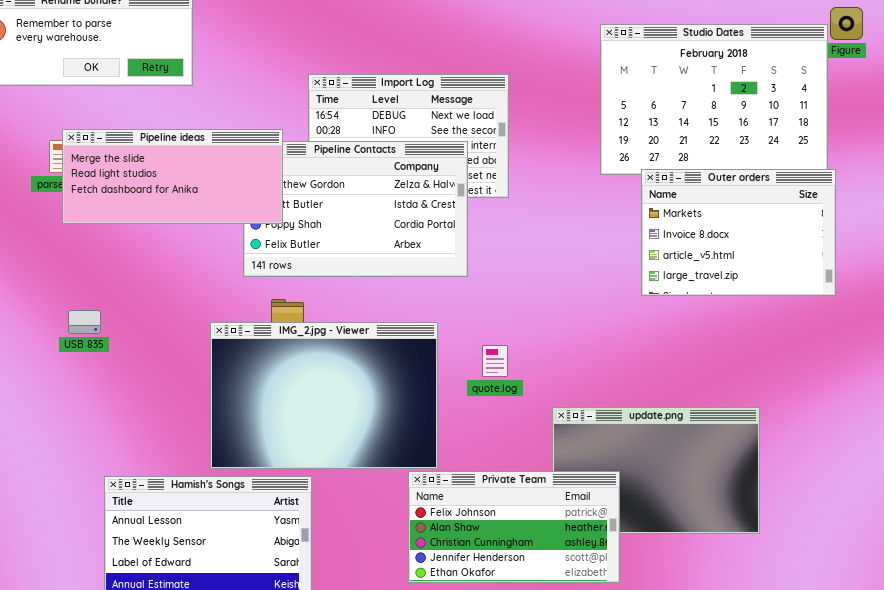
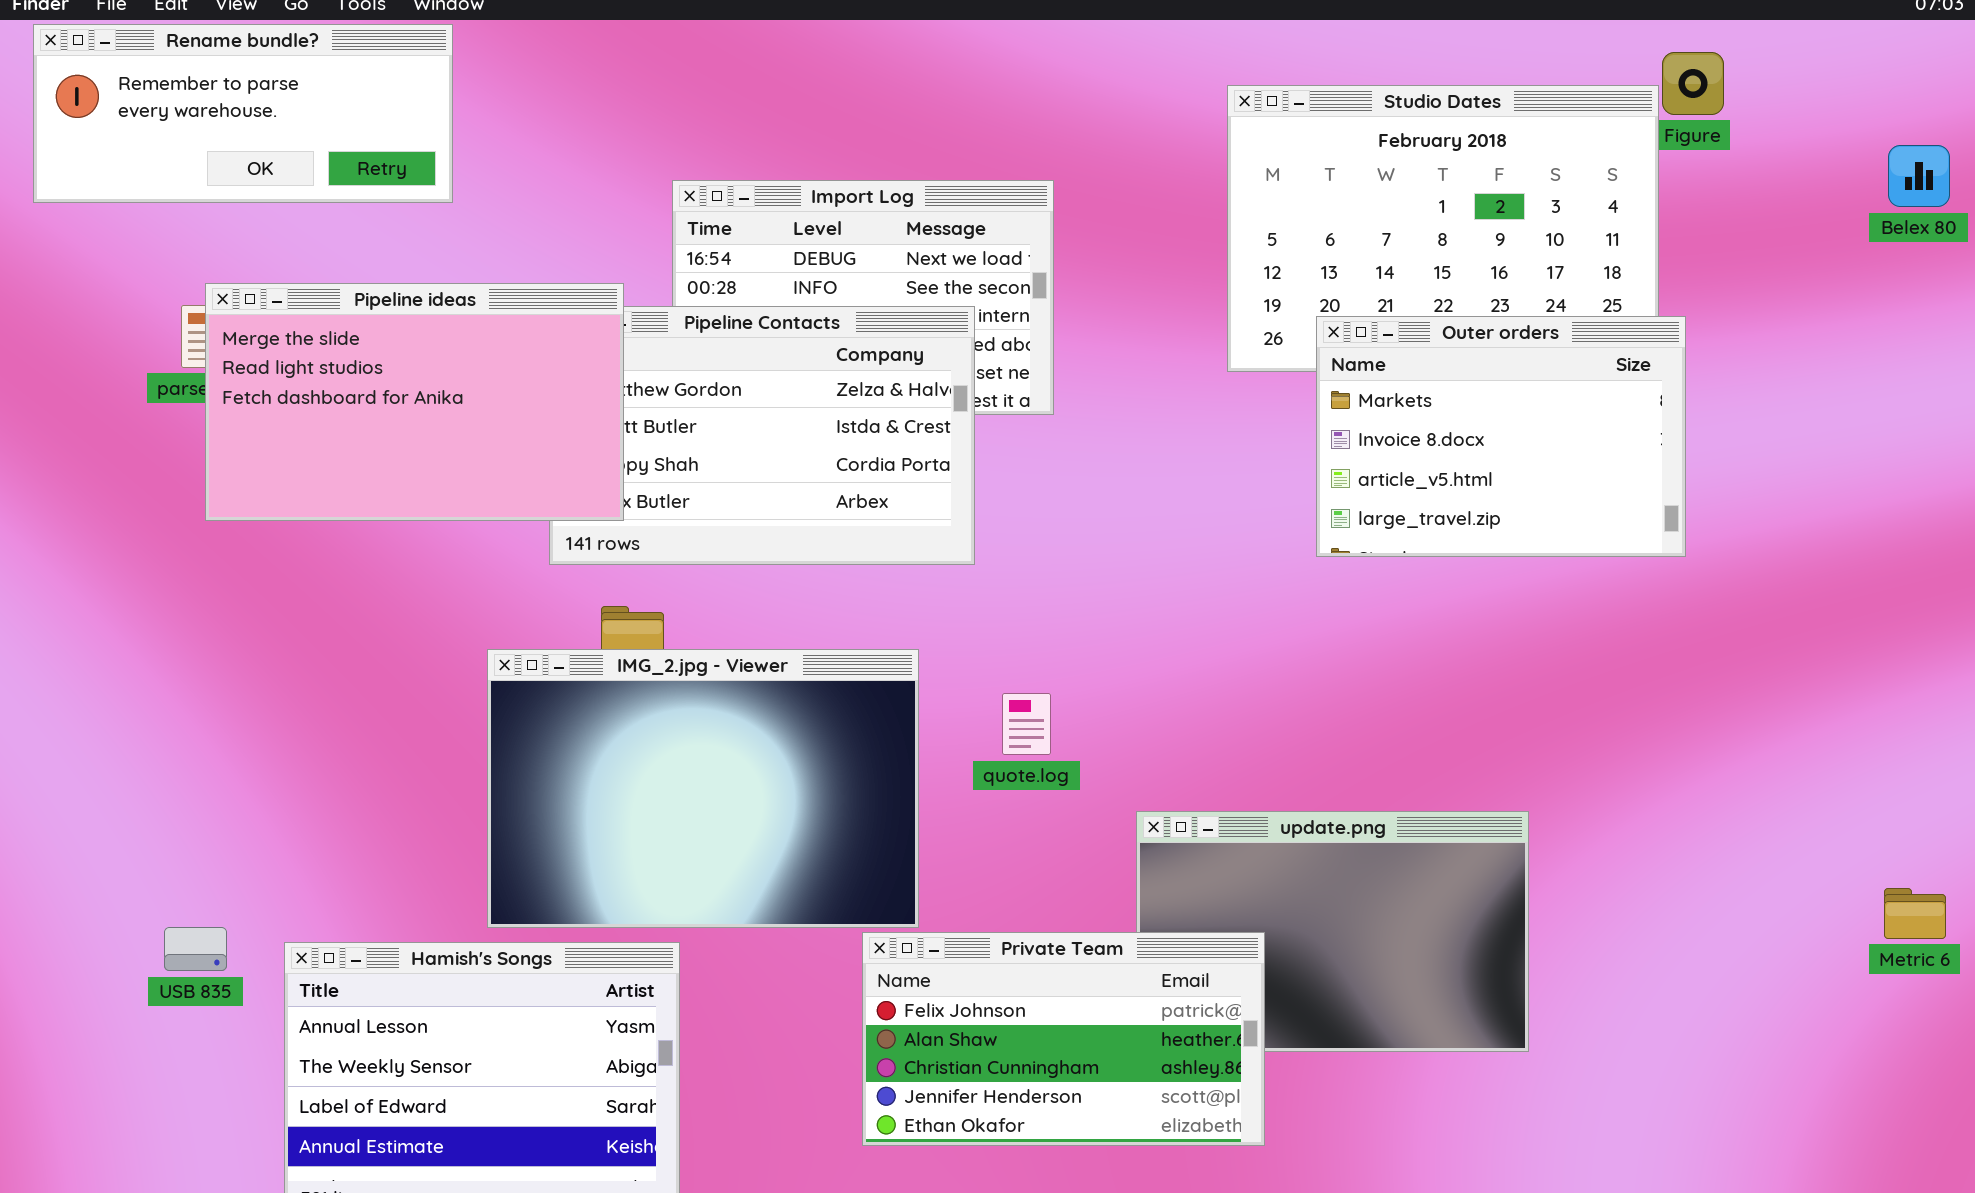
Pipeline ideas: [62,129,283,224] -> [205,283,624,521], resized
Outer orders: [641,169,836,296] -> [1316,316,1686,557], moved
USB 835: [68,310,101,334] -> [164,927,227,971], moved

